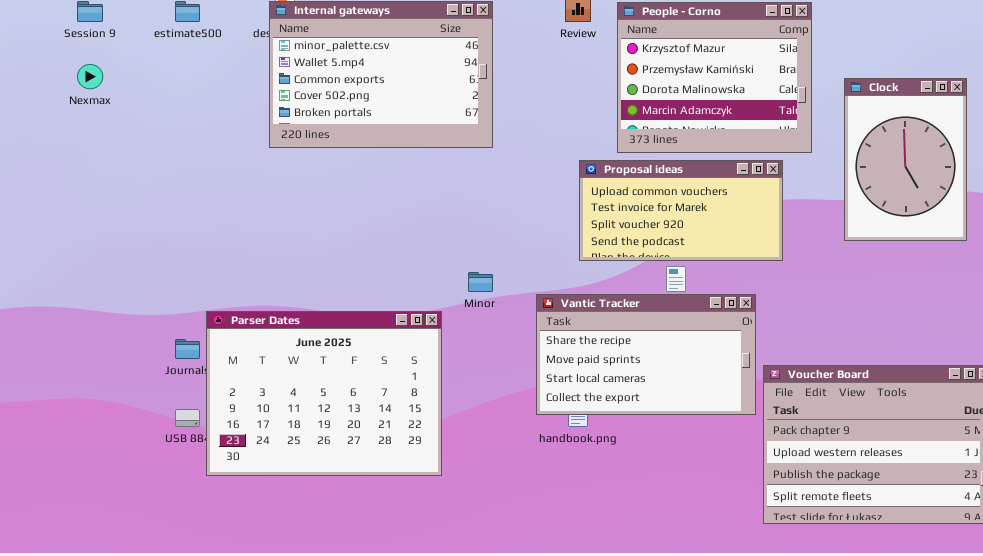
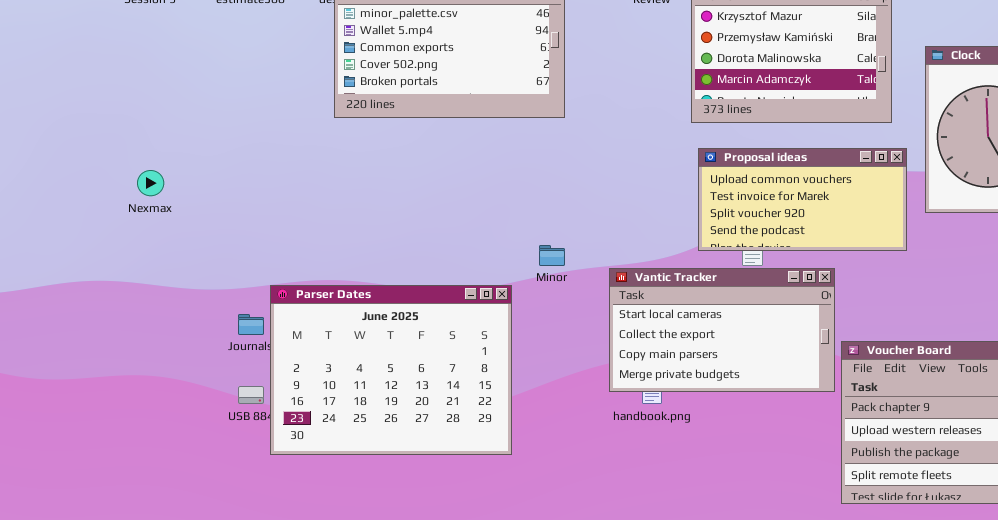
Nexmax: [77,64,103,89] -> [137,170,164,196], moved
Proposal ideas: [579,160,783,261] -> [698,148,907,251], moved
Vantic Tracker: [536,294,756,415] -> [609,268,835,392], scrolled down 2 rows

